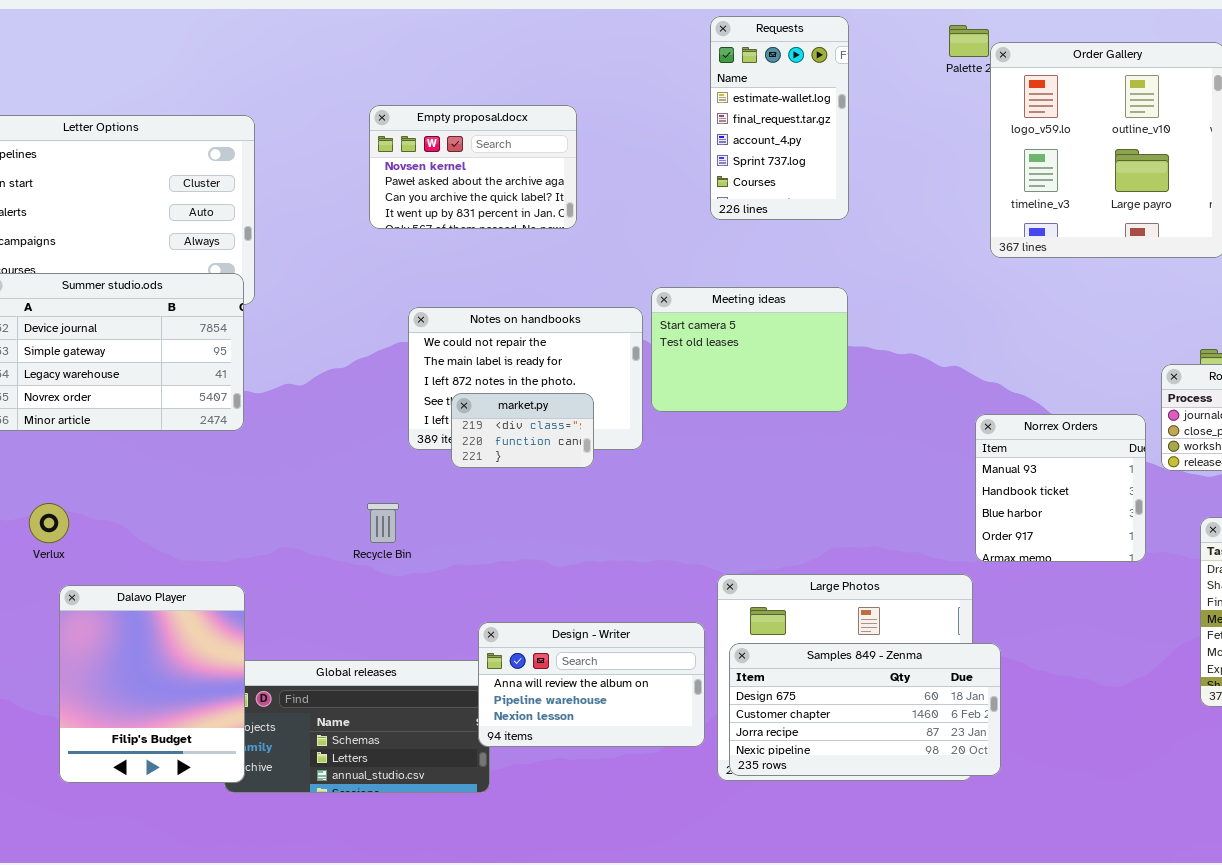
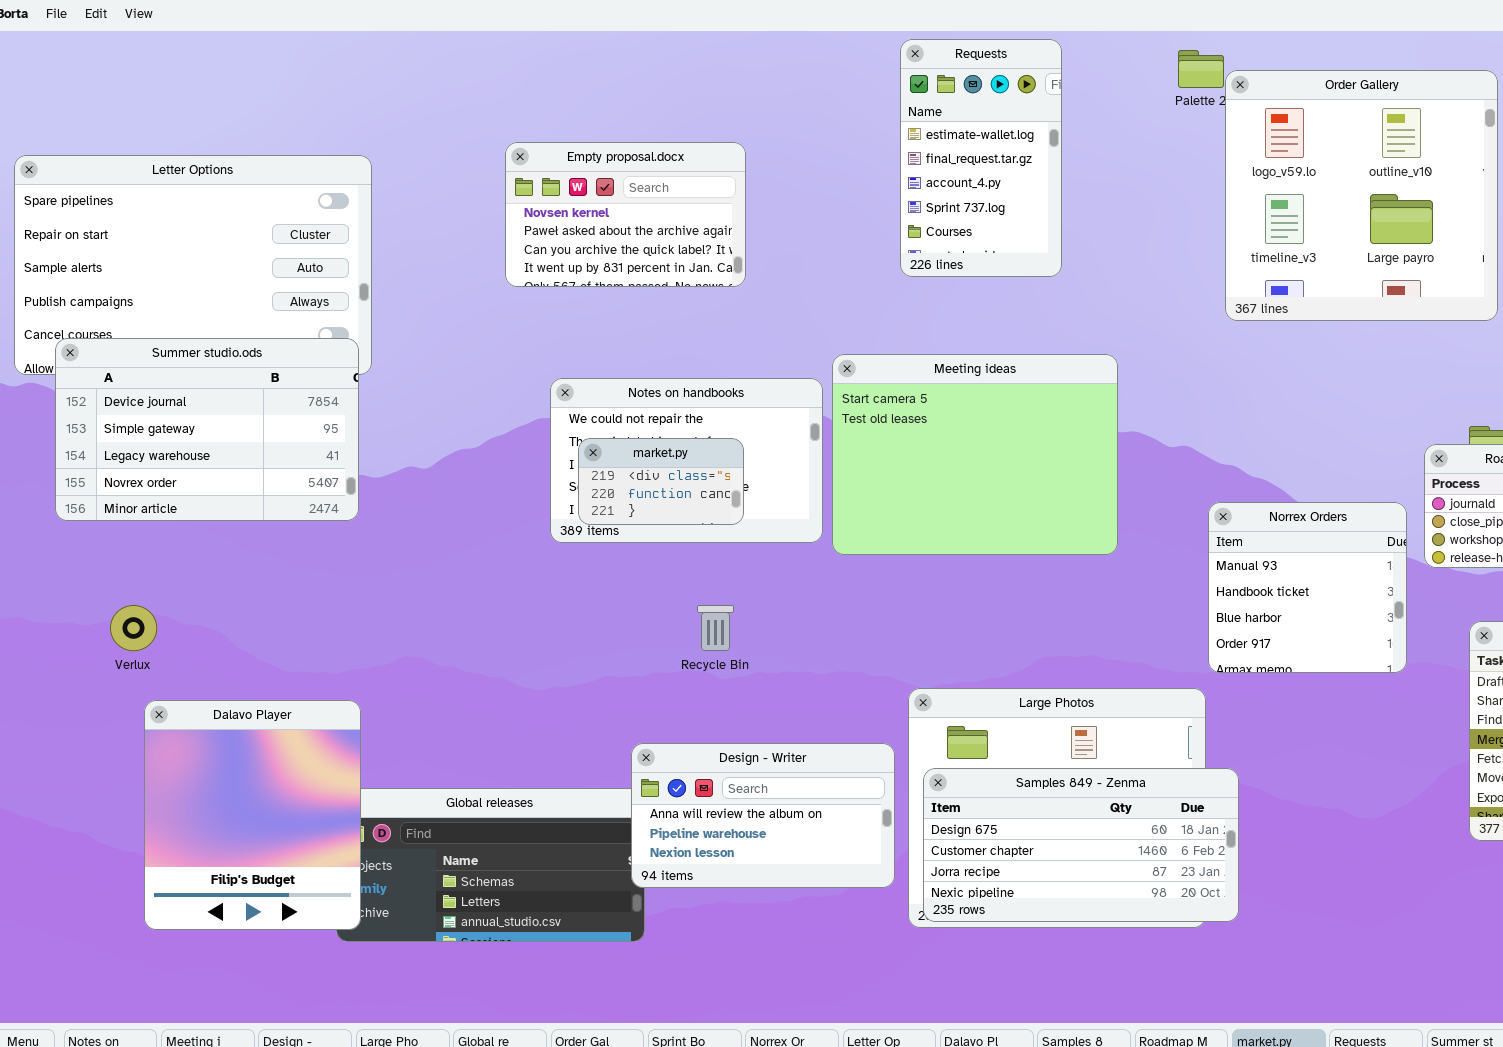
Meeting ideas: [651,287,848,412] -> [832,354,1118,555], resized
market.py: [451,393,594,468] -> [578,438,744,525], moved
Recycle Bin: [367,503,399,543] -> [697,605,734,651], moved

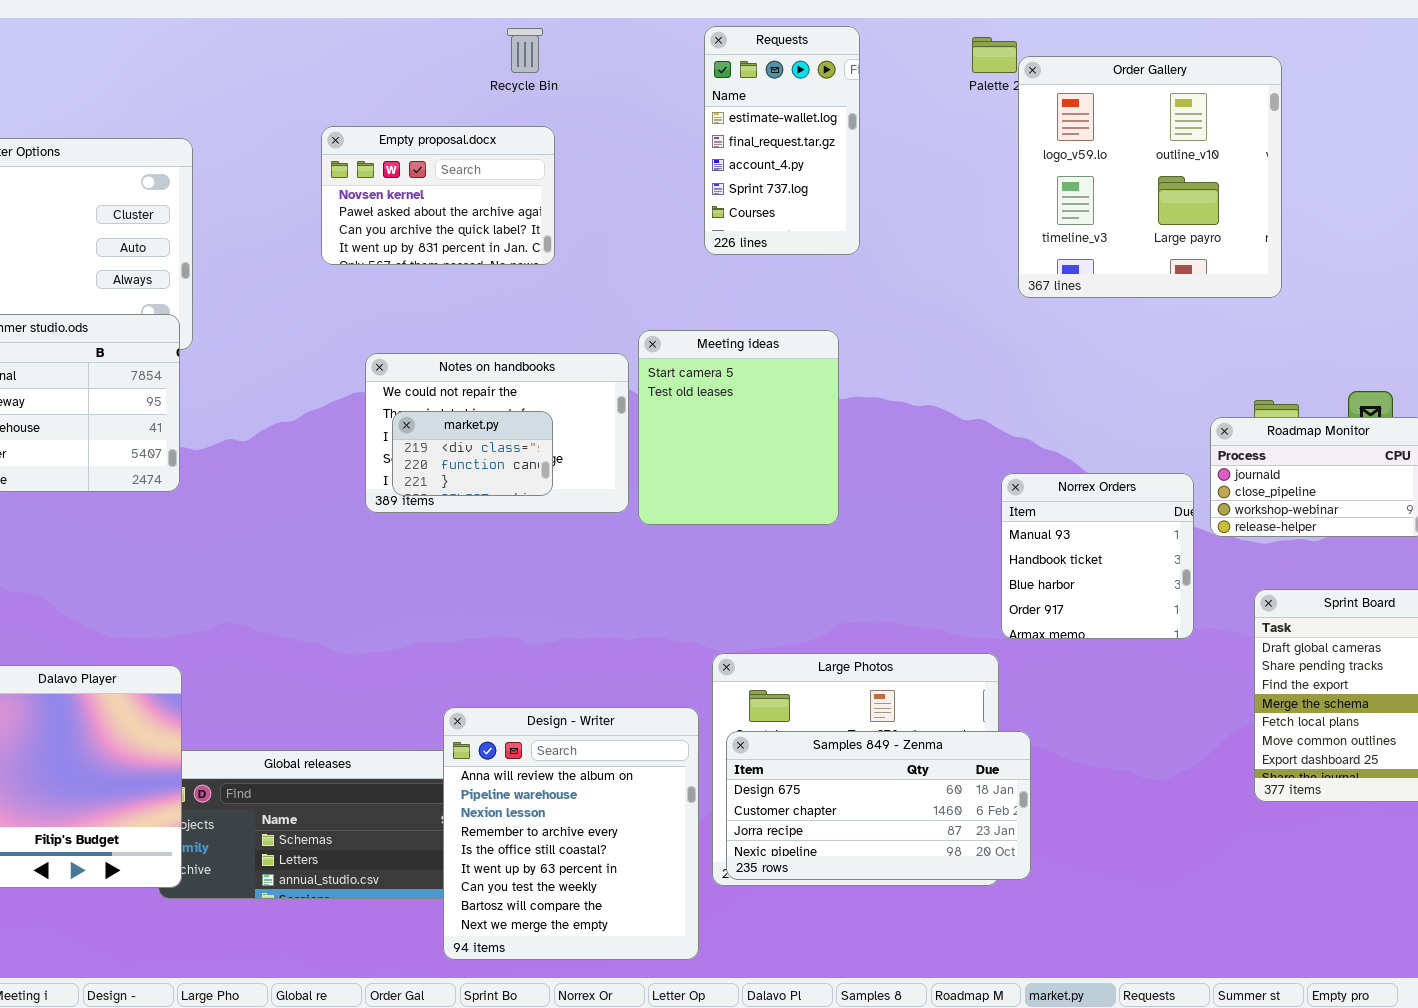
Meeting ideas: [832,354,1118,555] -> [638,330,839,525], resized
Recycle Bin: [697,605,734,651] -> [507,28,543,73], moved
Design - Writer: [631,743,895,888] -> [443,707,699,960], resized

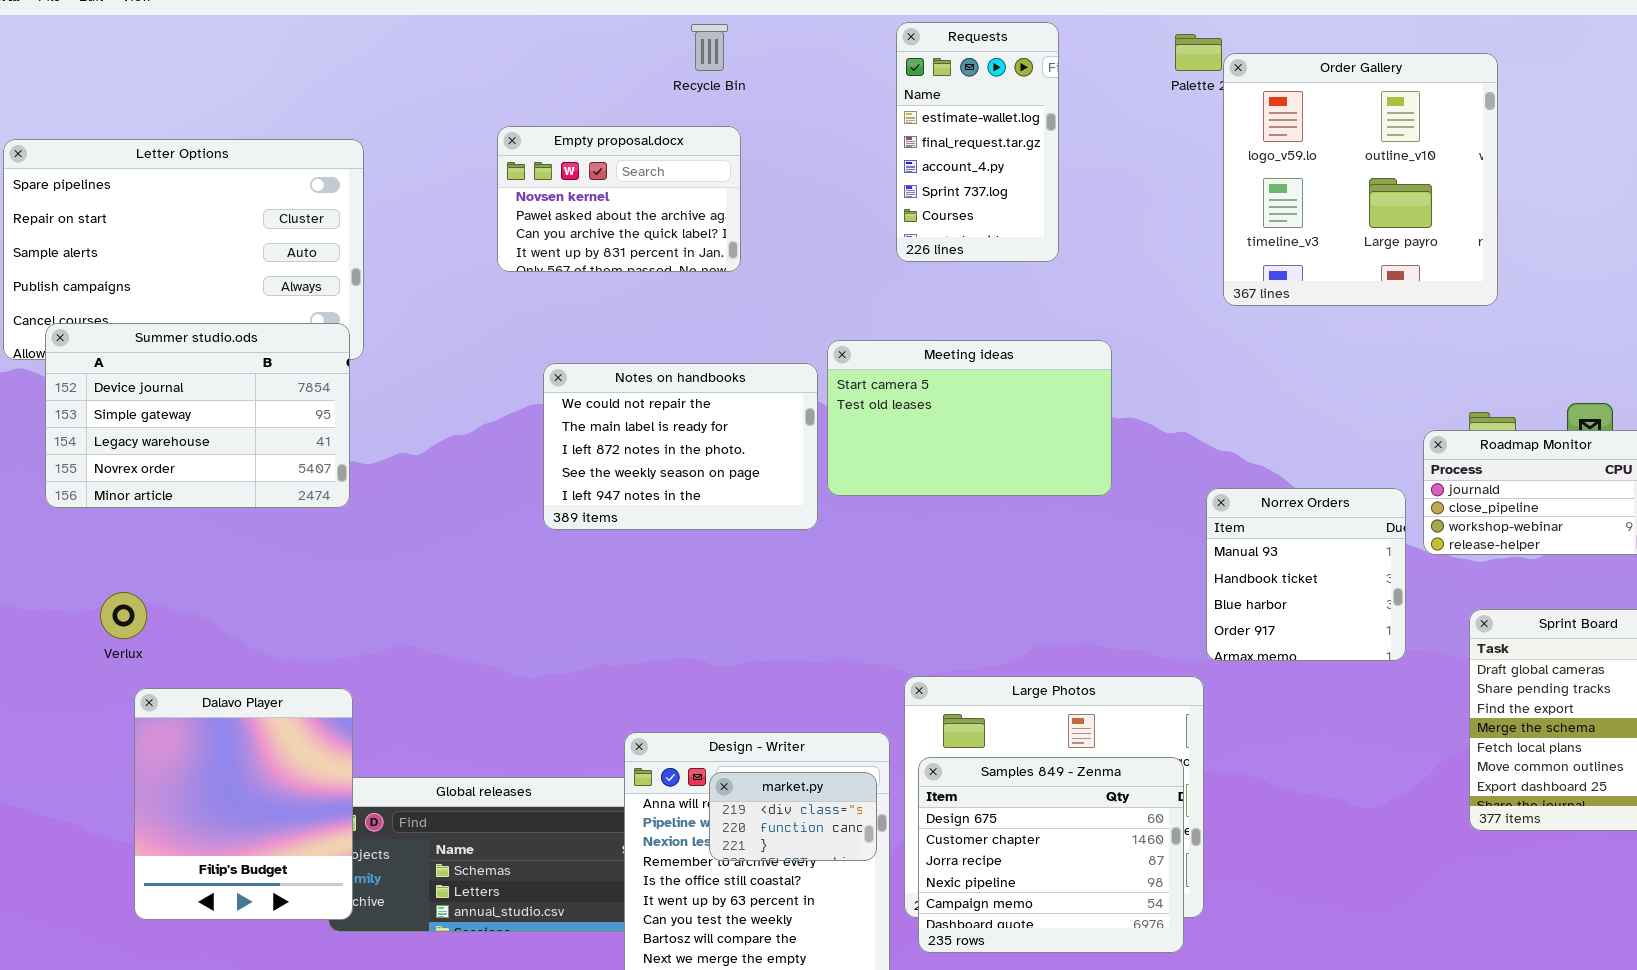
Meeting ideas: [638,330,839,525] -> [827,340,1112,496], resized
market.py: [392,411,553,496] -> [709,772,877,861], moved
Samples 849 - Zenma: [726,731,1031,880] -> [918,757,1184,953], resized

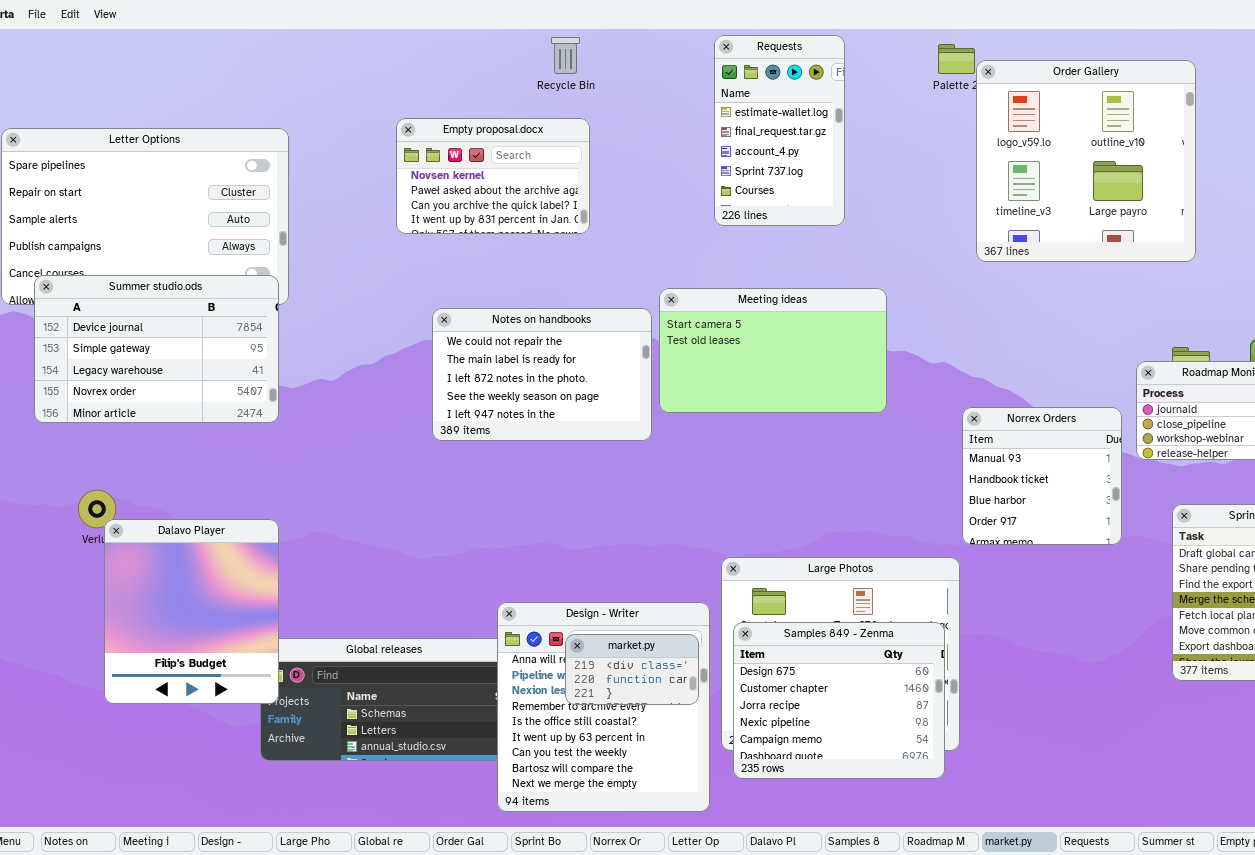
Dalavo Player: [134,688,353,920] -> [104,519,279,704], moved

